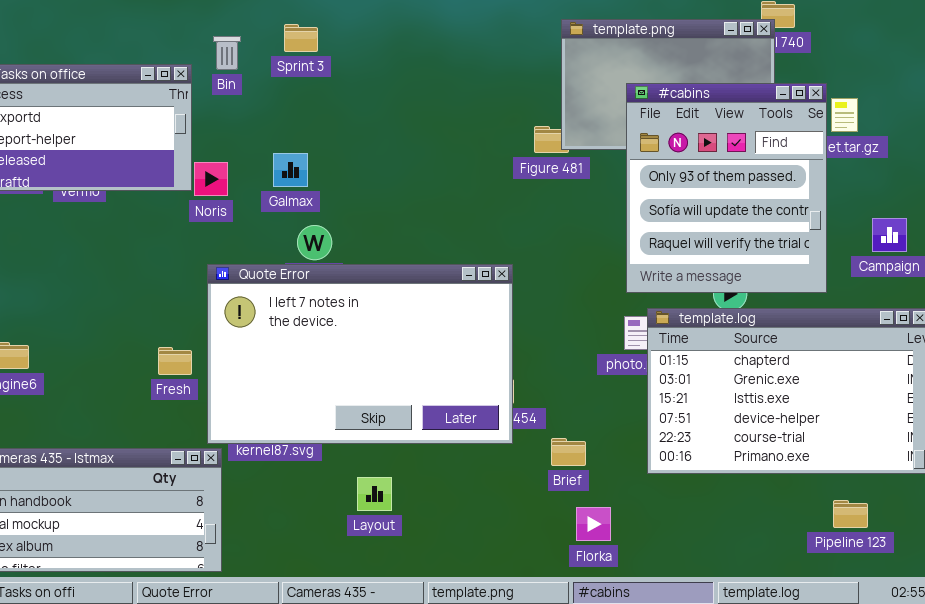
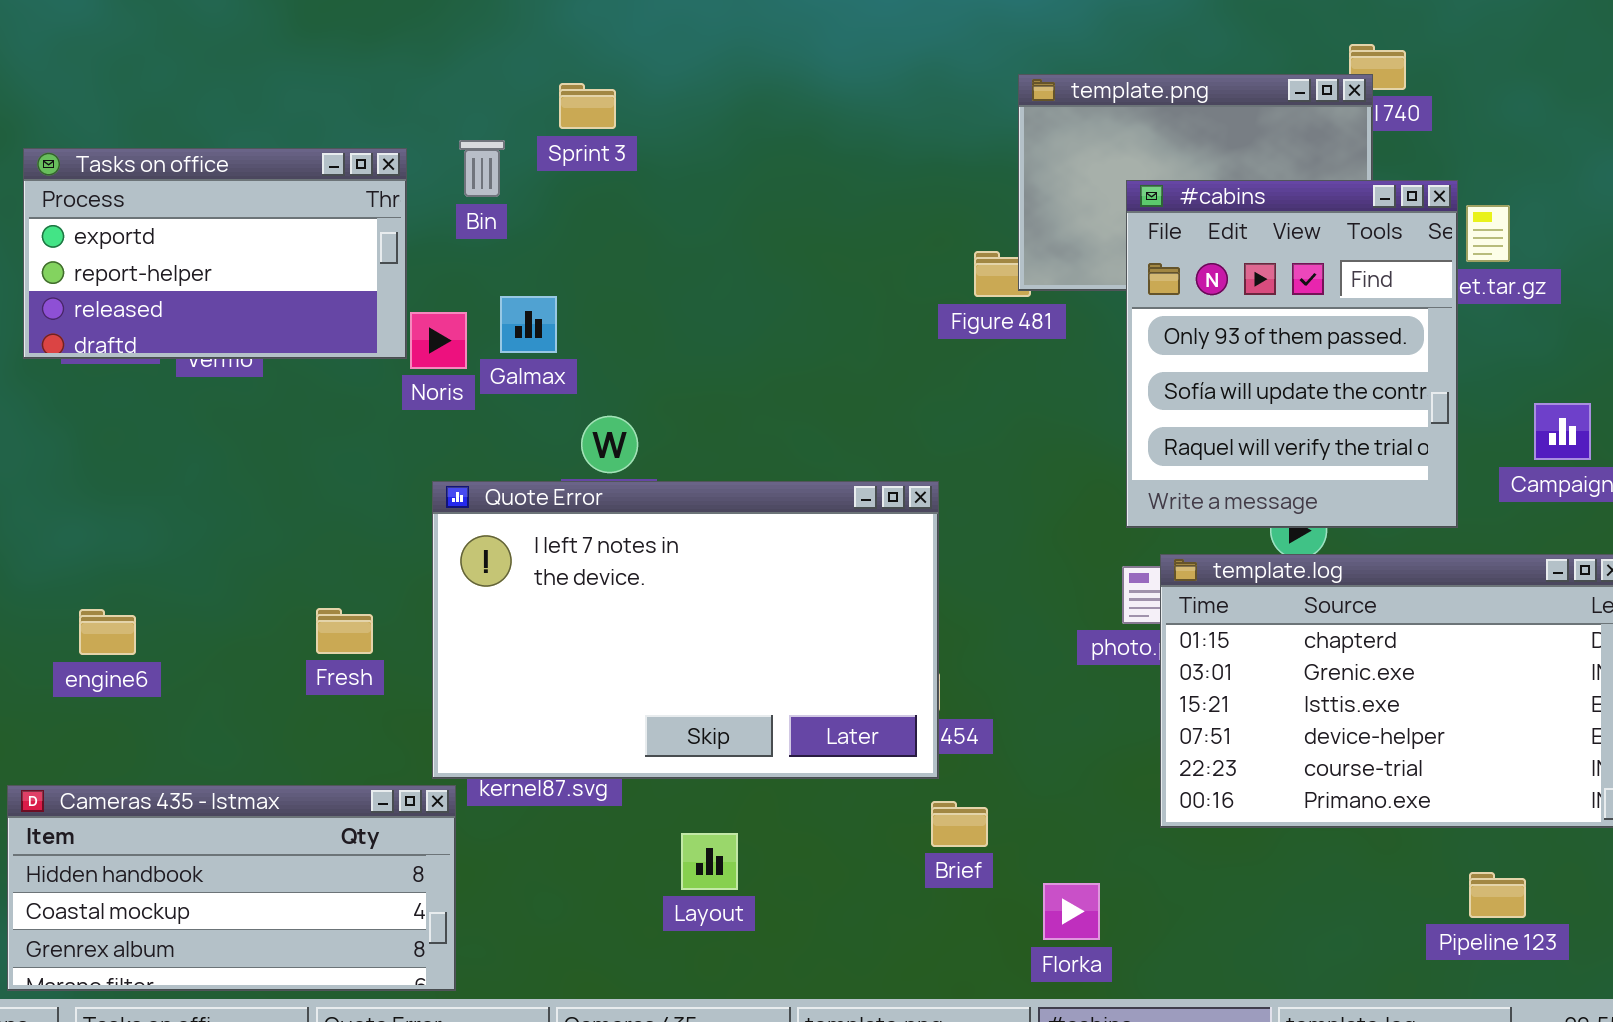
Bin: [213,36,241,70] -> [459,140,505,197], moved
Galmax: [273,153,308,187] -> [500,296,557,353], moved
Fresh: [158,347,192,375] -> [316,608,373,654], moved
Brief: [551,438,586,466] -> [931,801,988,847], moved

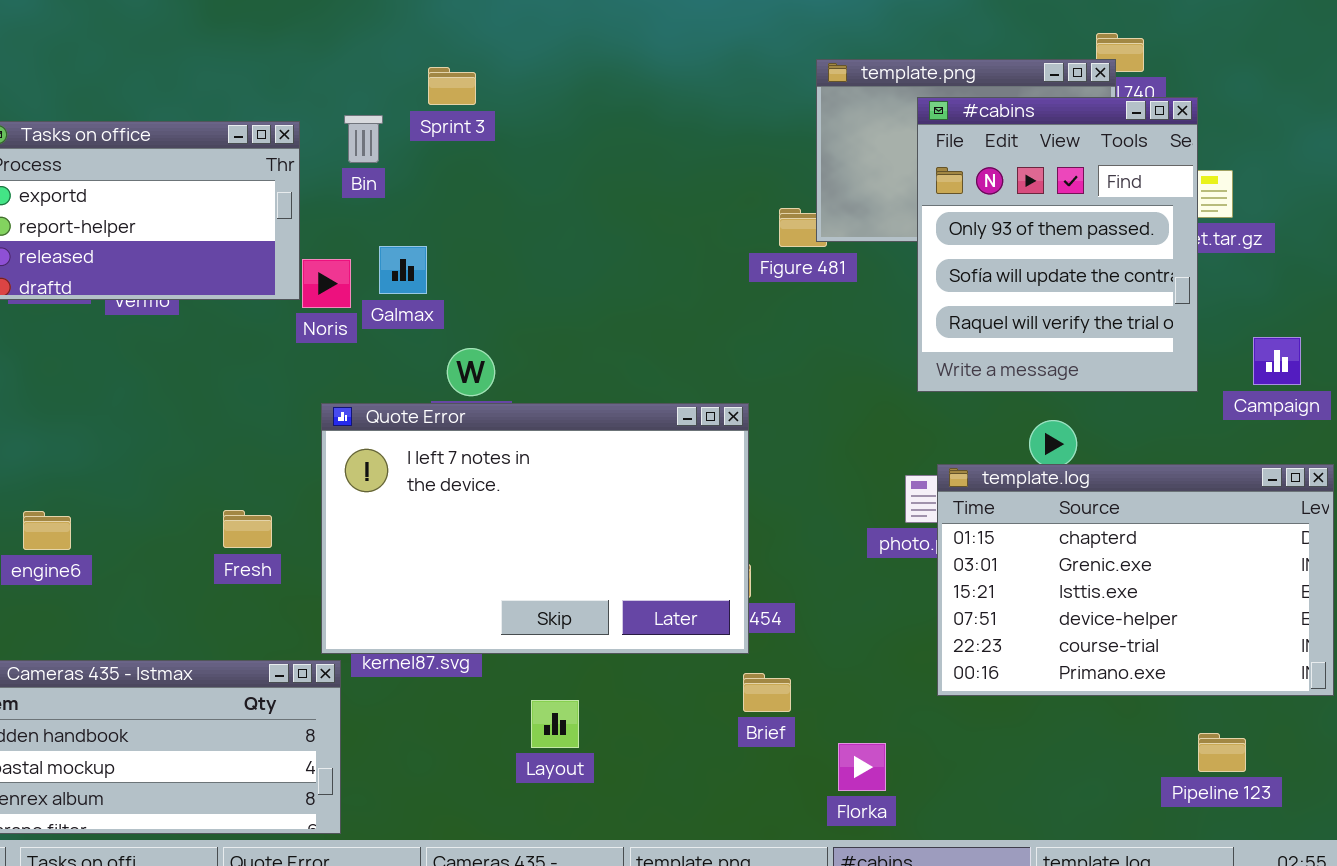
#cabins: [1126,180,1458,528] -> [917,97,1198,392], moved

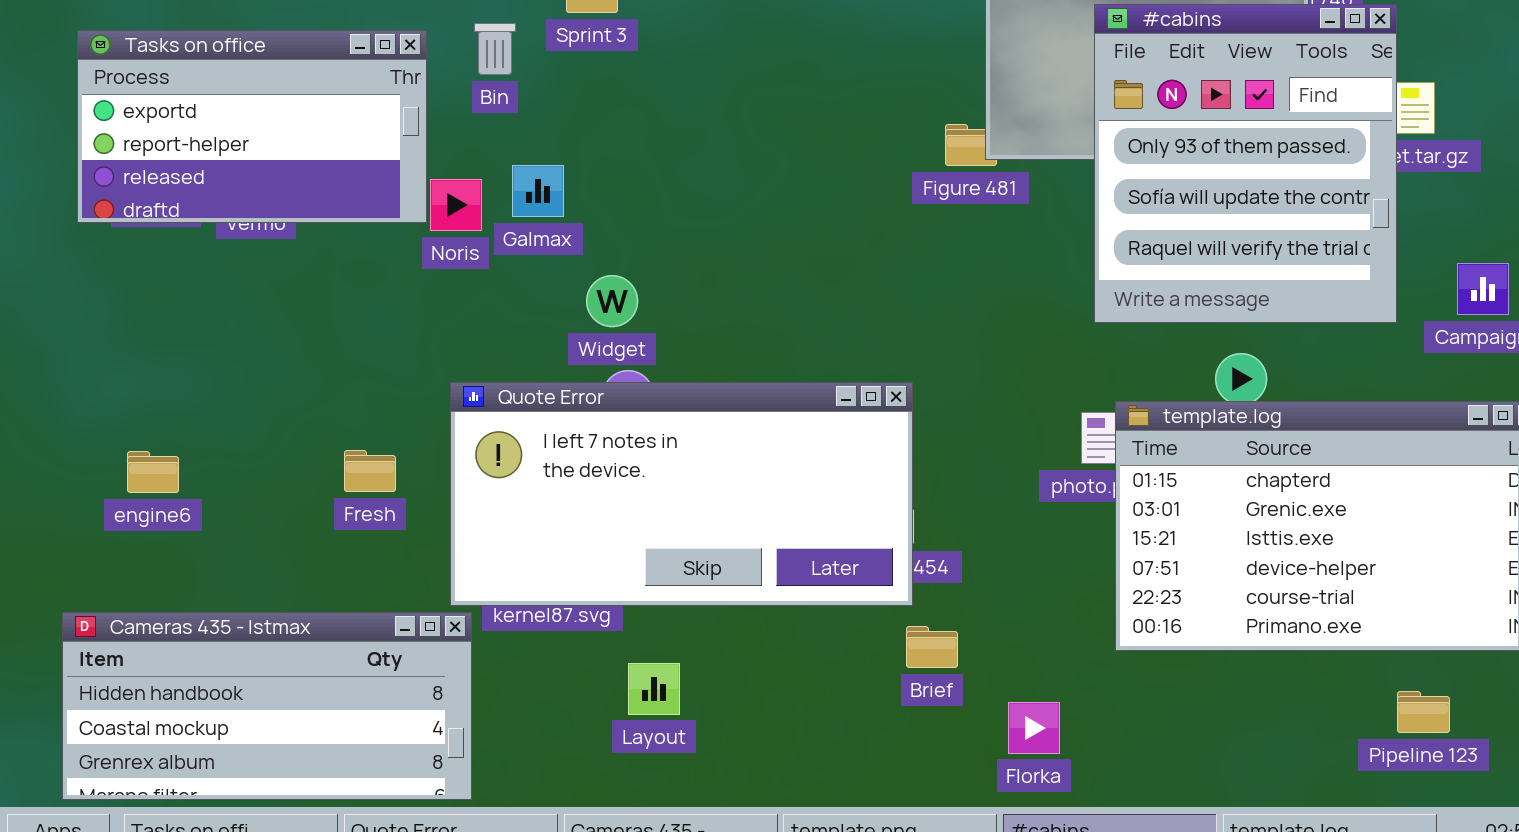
Quote Error: [321,403,749,654] -> [450,382,913,606], resized
Layout: [531,700,579,748] -> [628,663,680,715], moved

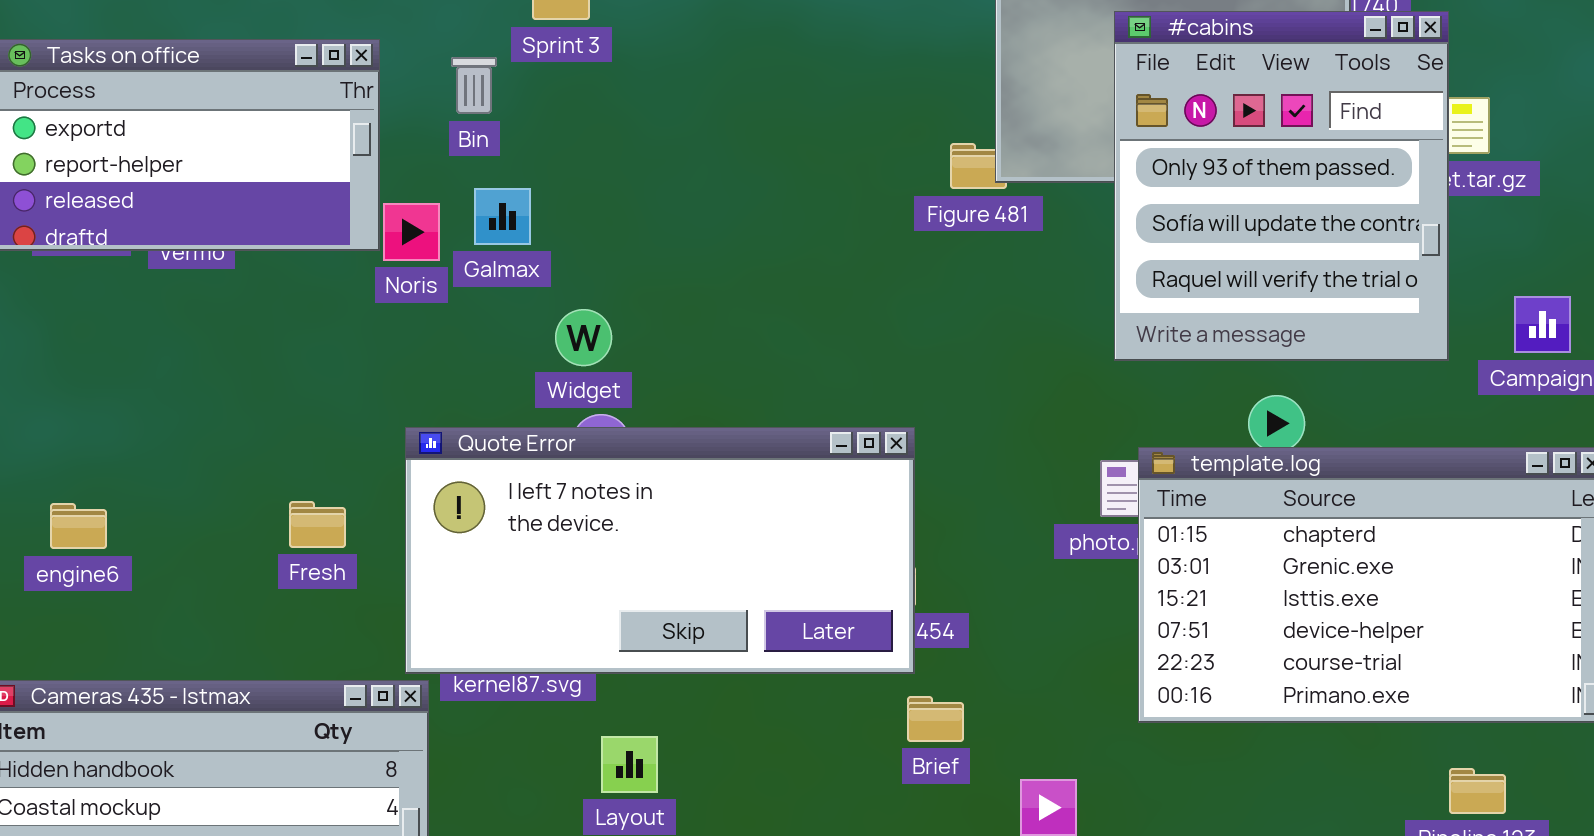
Bin: [474,23,516,75] -> [451,57,497,114], moved

